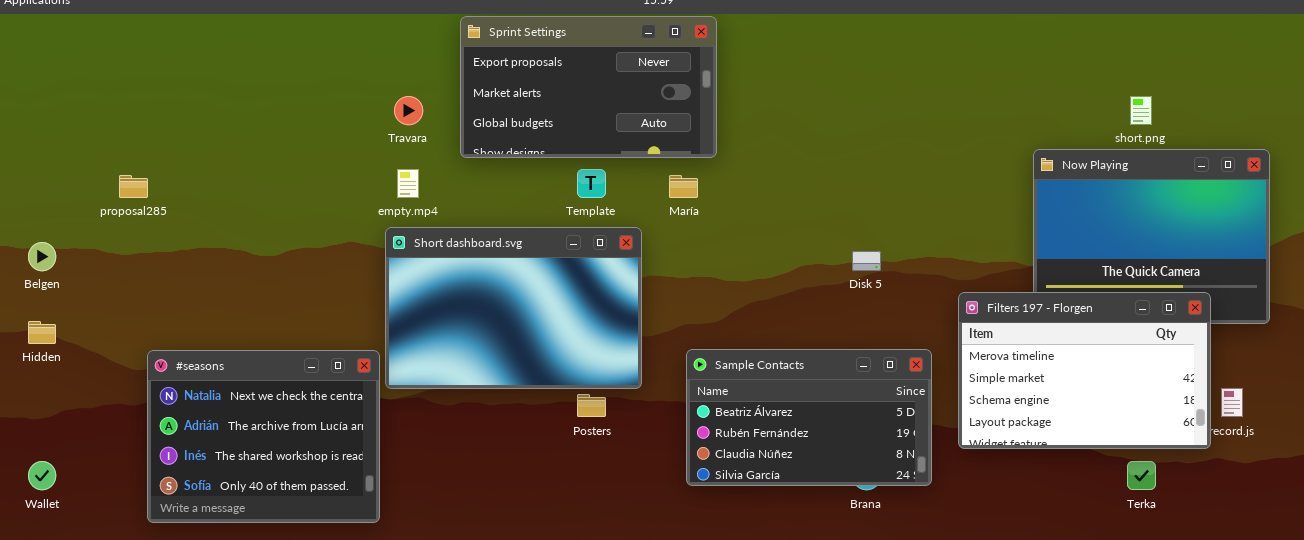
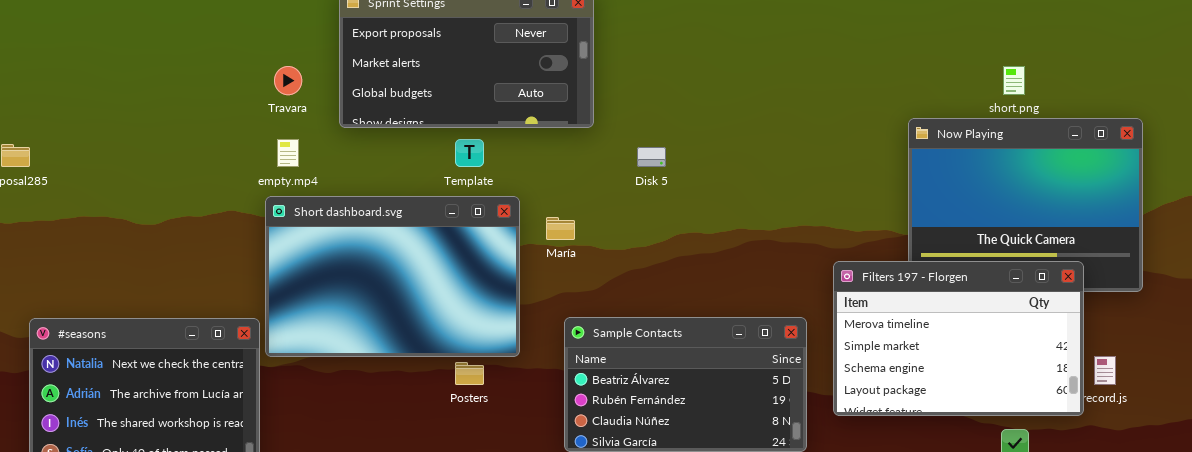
María: [669,175,698,198] -> [546,217,575,240], moved
Disk 5: [852,251,881,271] -> [637,147,666,167], moved

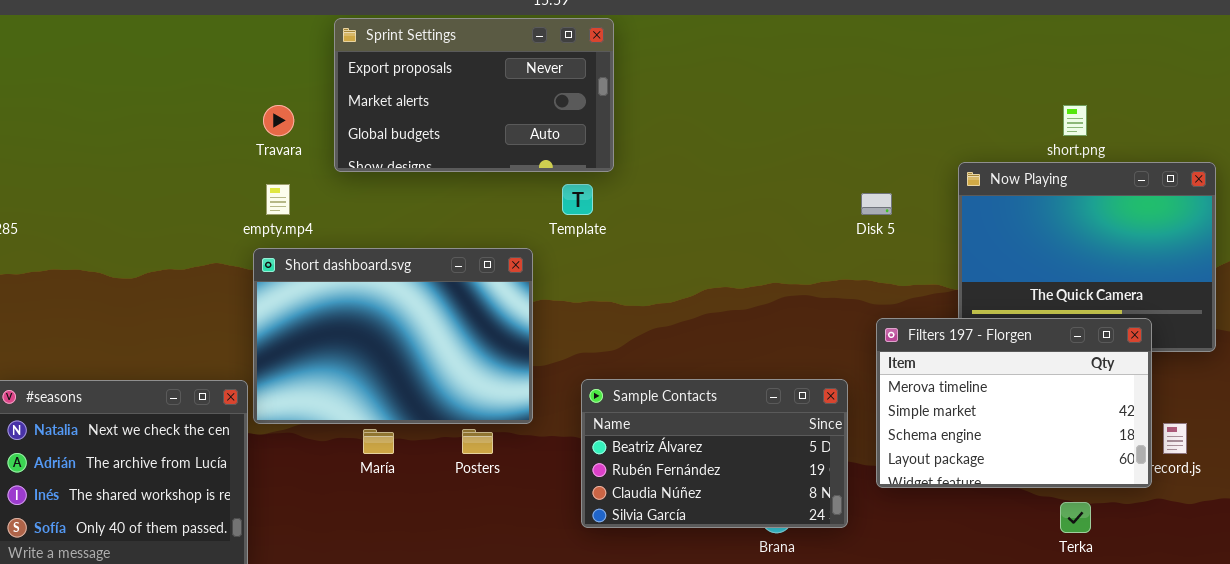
Template: [455,139,484,167] -> [562,184,593,215], moved
Disk 5: [637,147,666,167] -> [861,193,892,215], moved
María: [546,217,575,240] -> [363,429,394,454], moved

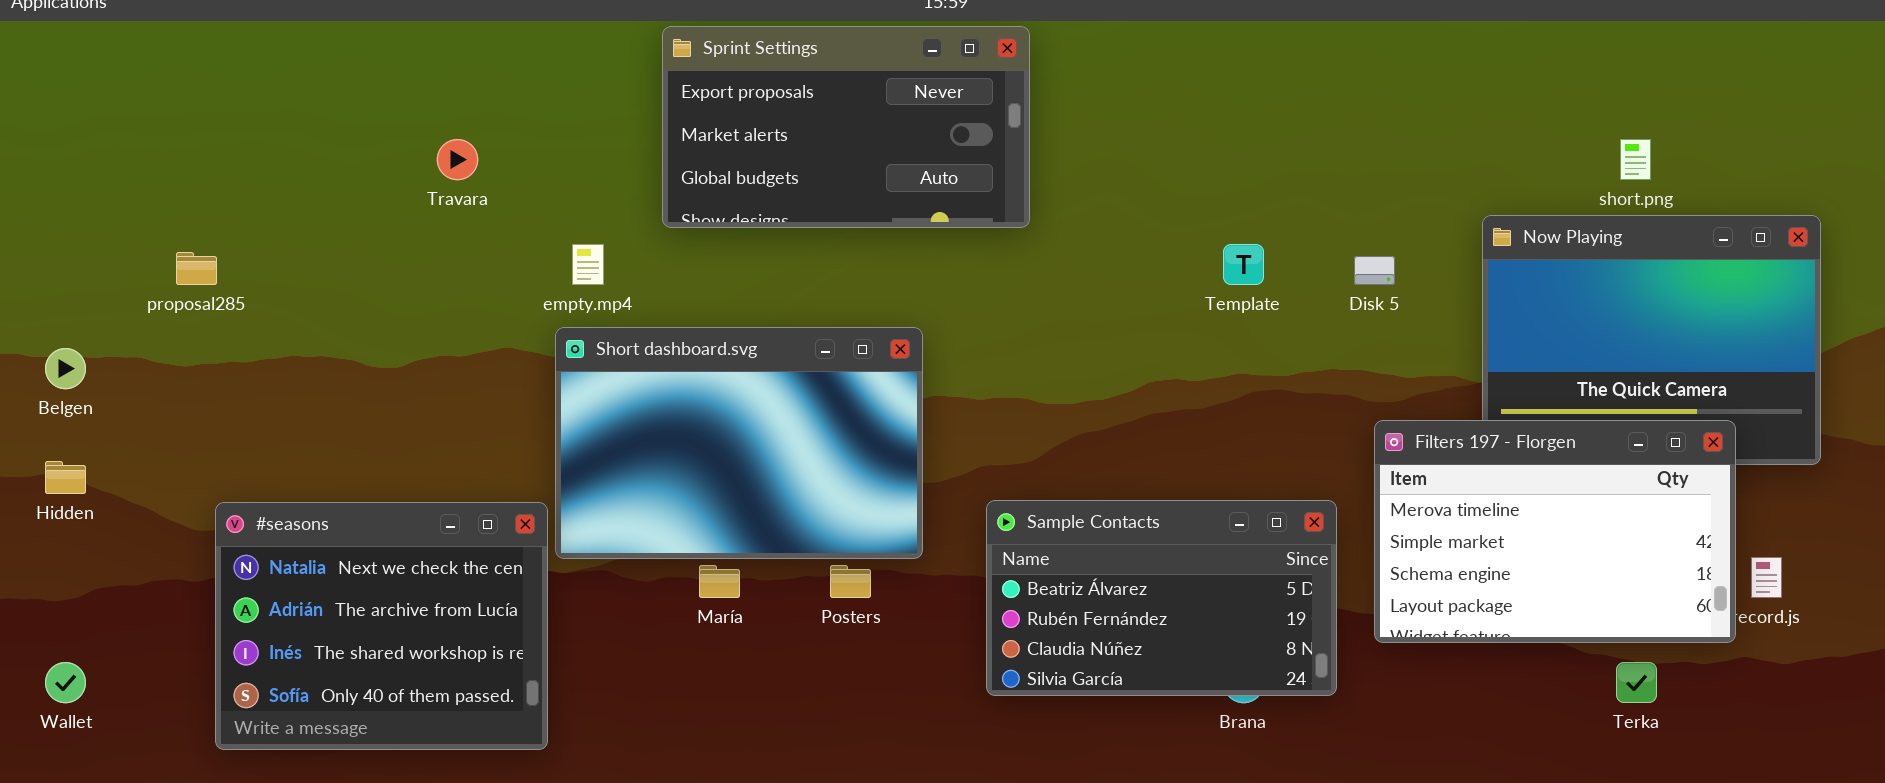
Travara: [263,105,294,136] -> [437,139,478,180], moved
Template: [562,184,593,215] -> [1223,244,1264,285], moved

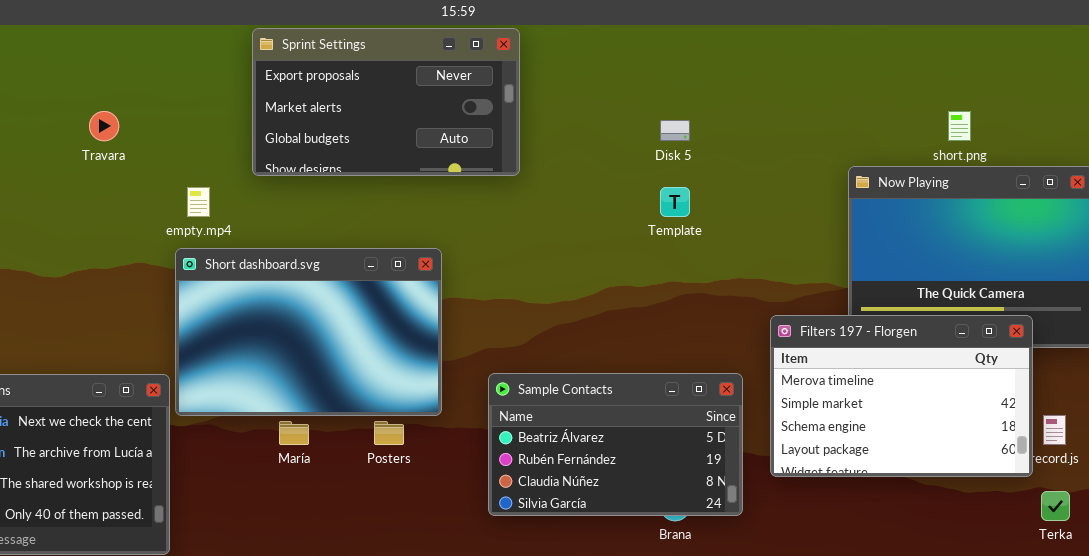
Disk 5: [1354,256,1395,285] -> [660,120,690,141], moved
Terka: [1616,662,1657,703] -> [1041,491,1070,521], moved

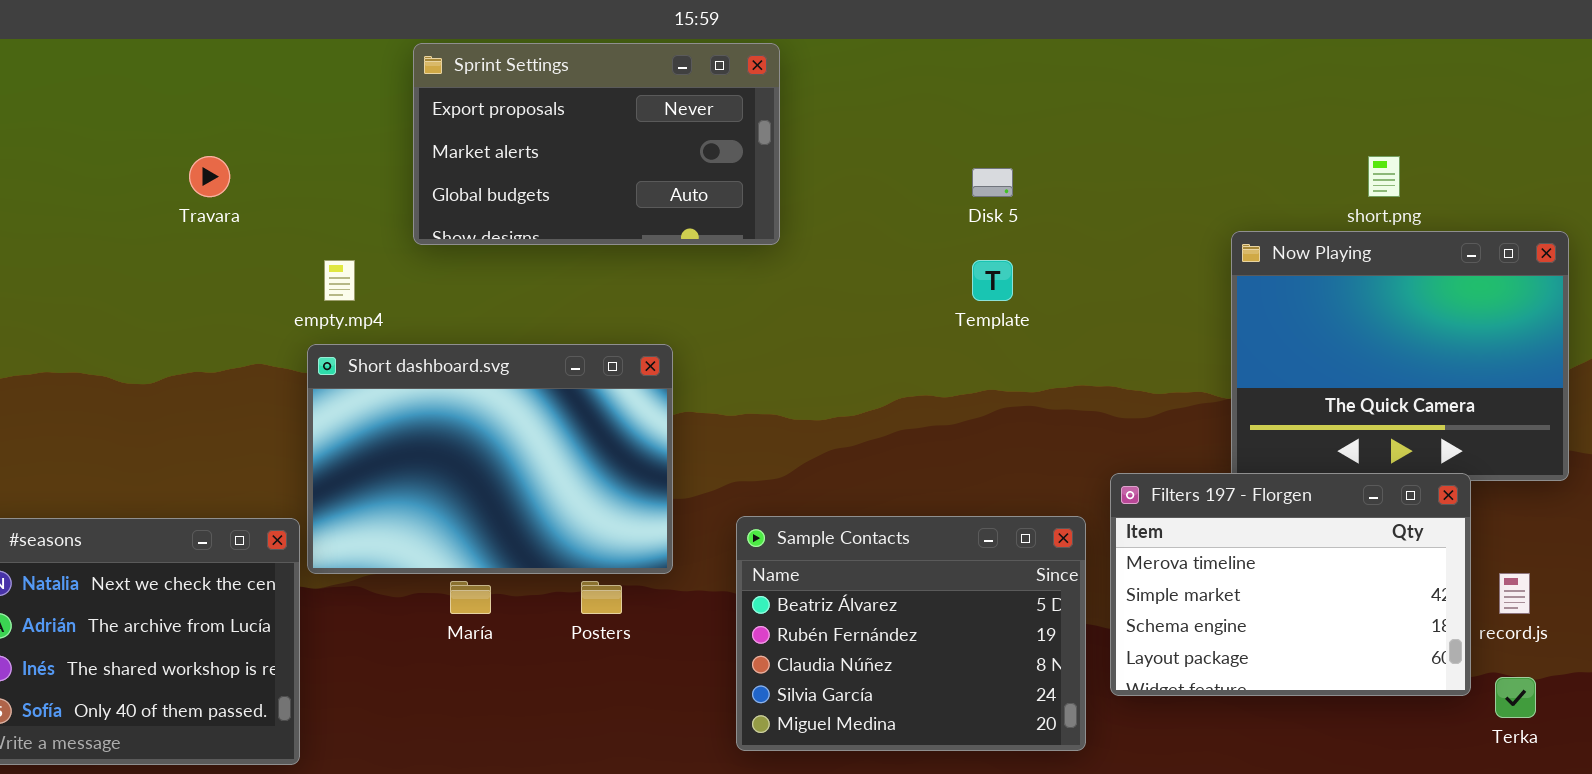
Filters 197 - Florgen: [770,315,1033,477] -> [1110,473,1471,696], moved
Sample Contacts: [488,373,743,516] -> [736,516,1086,751], resized

